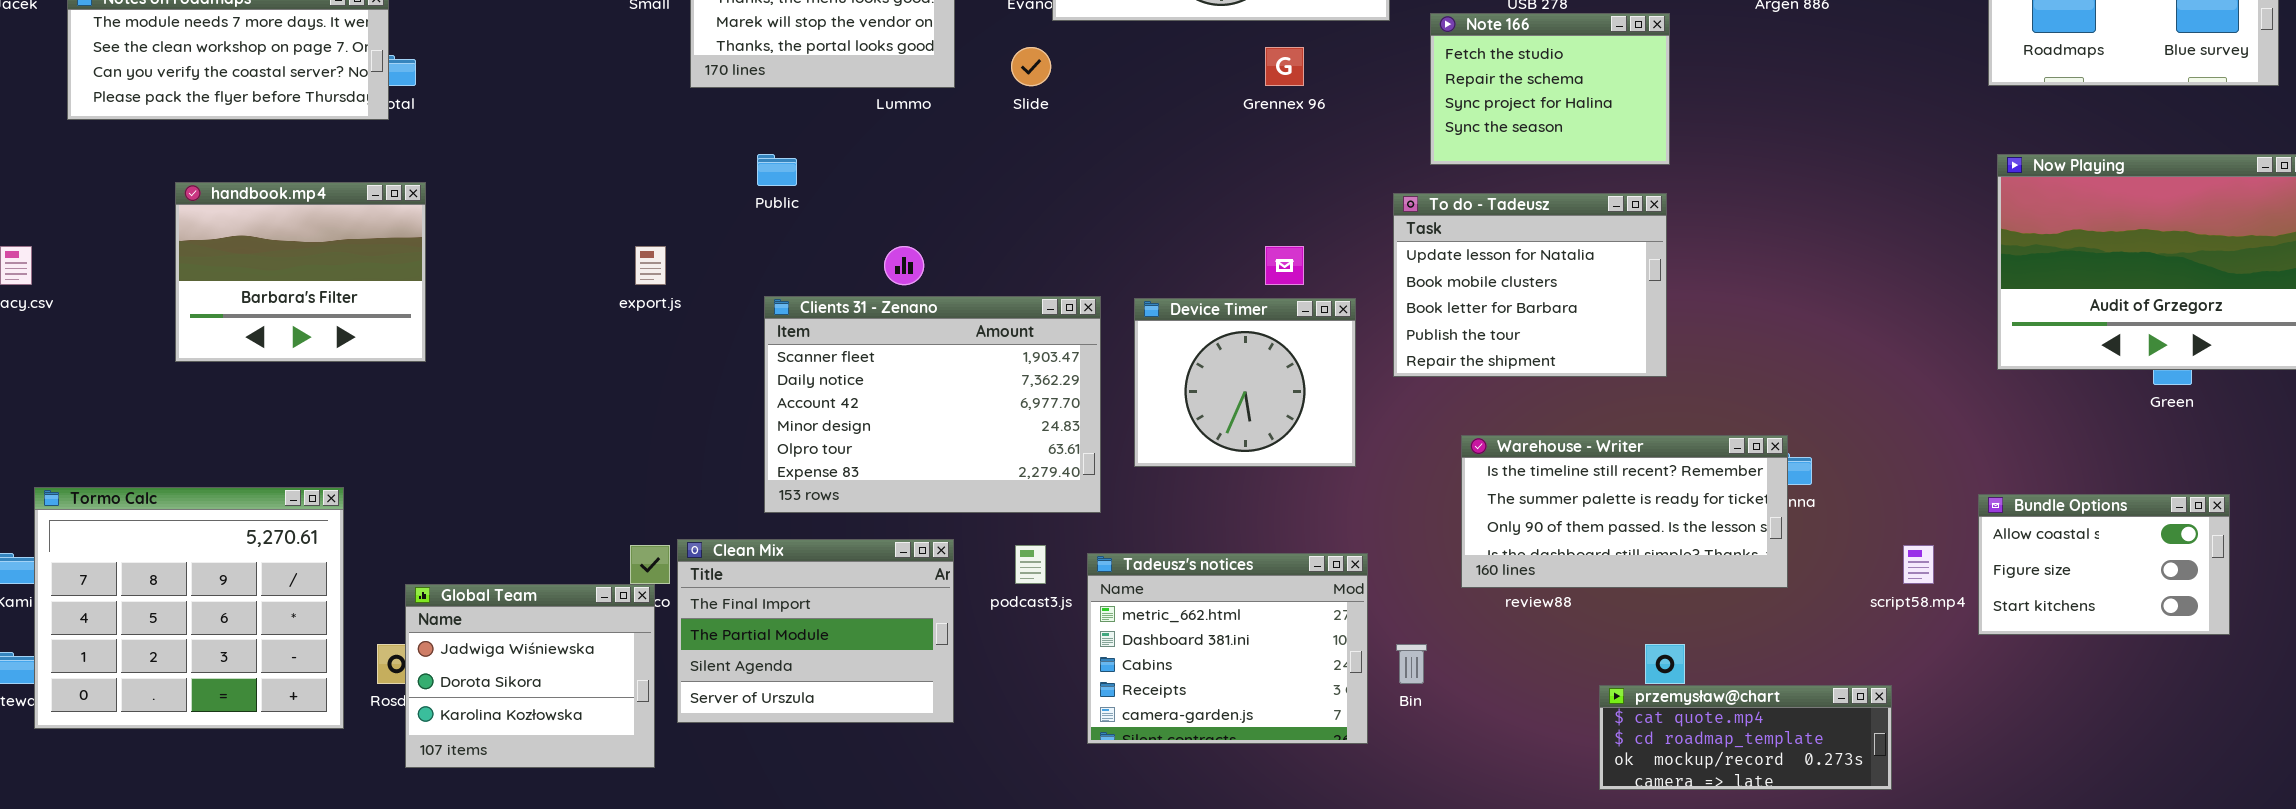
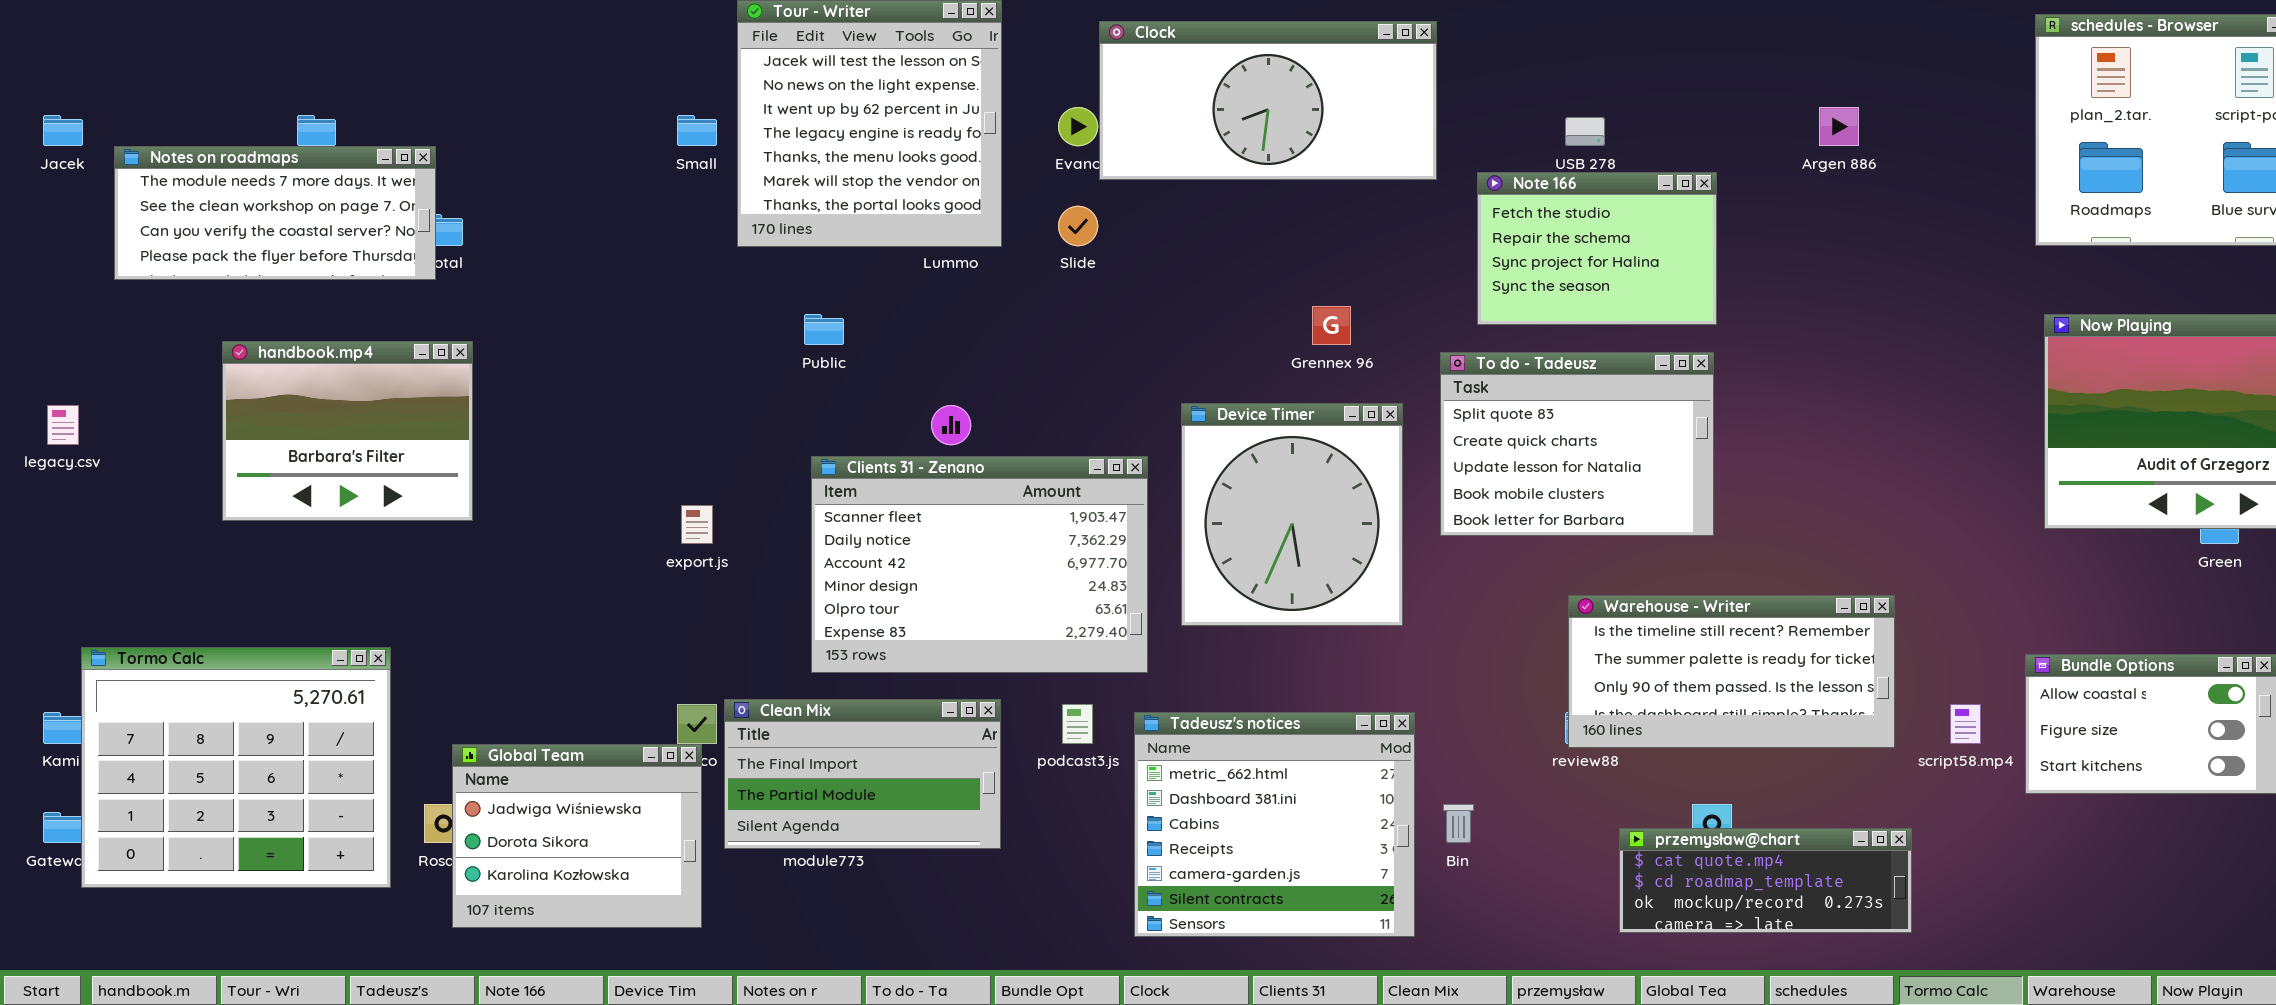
Grennex 96: [1265,47,1304,86] -> [1312,306,1351,345], moved
To do - Tadeusz: [1393,193,1667,377] -> [1440,352,1714,536], scrolled up 2 rows
export.js: [635,246,666,285] -> [681,505,713,544], moved
Device Timer: [1134,298,1356,467] -> [1181,403,1403,626], resized
Warehouse - Writer: [1461,435,1788,588] -> [1568,595,1895,748], moved
Clean Mix: [677,539,954,723] -> [724,699,1001,849], resized
Tadeusz's notices: [1087,553,1368,744] -> [1134,712,1415,937], resized
przemysław@chart: [1599,685,1892,790] -> [1619,828,1912,933], moved

